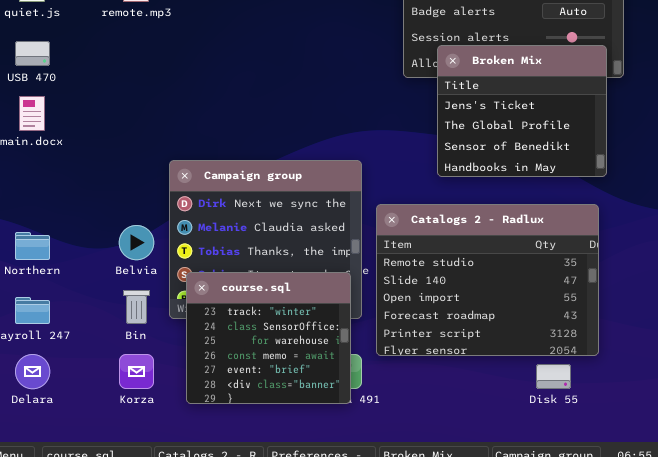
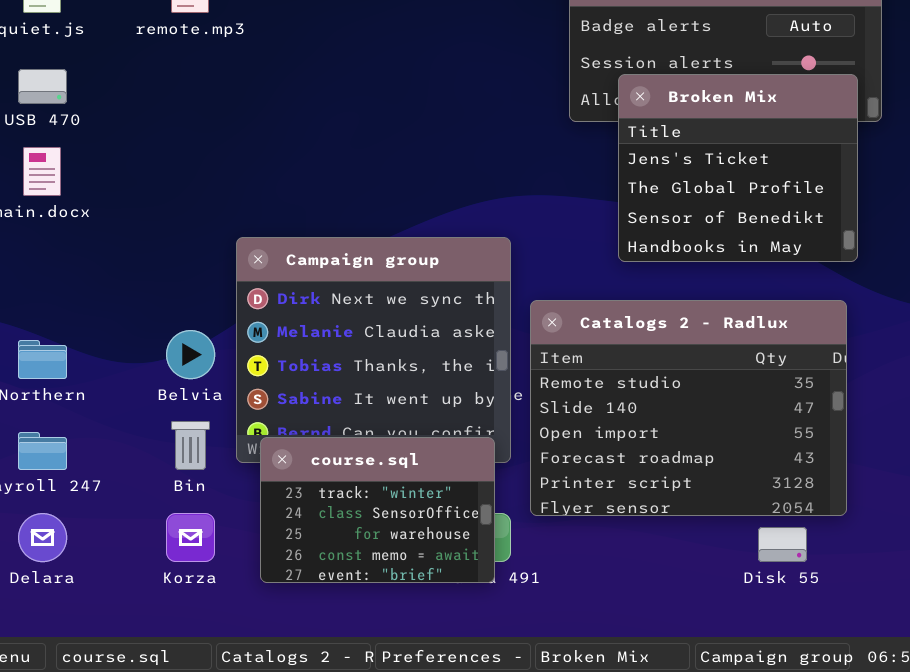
course.sql: [186,272,351,404] -> [260,437,495,583], resized

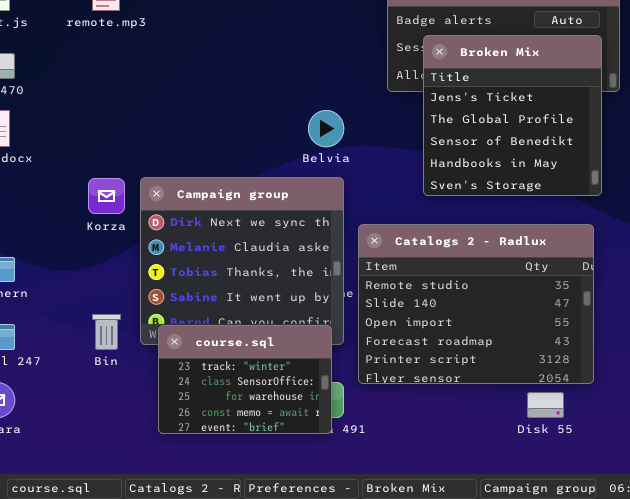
Broken Mix: [618,74,858,262] -> [423,35,602,196], resized
Belvia: [166,330,215,379] -> [308,110,344,147], moved
Korza: [166,513,215,562] -> [88,178,125,214], moved

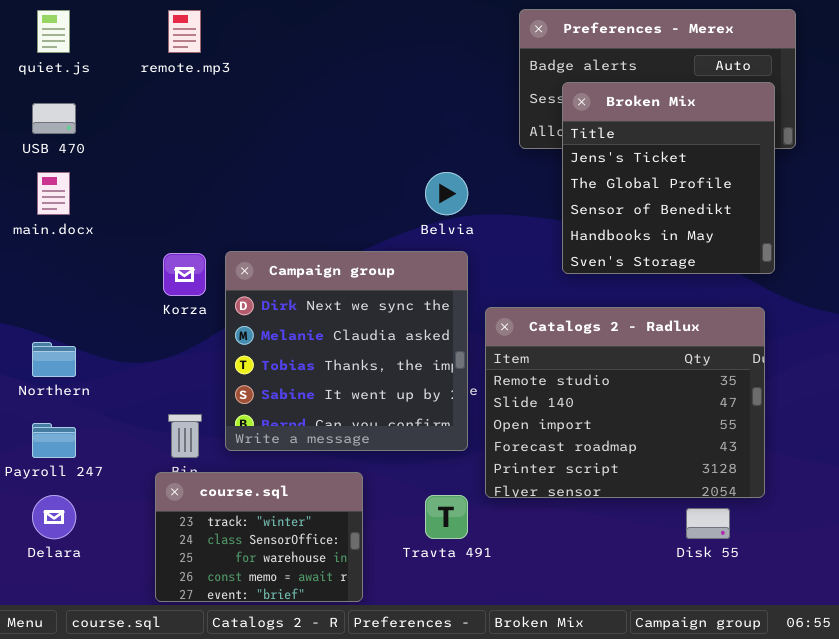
course.sql: [158,325,332,434] -> [155,472,363,602], moved

